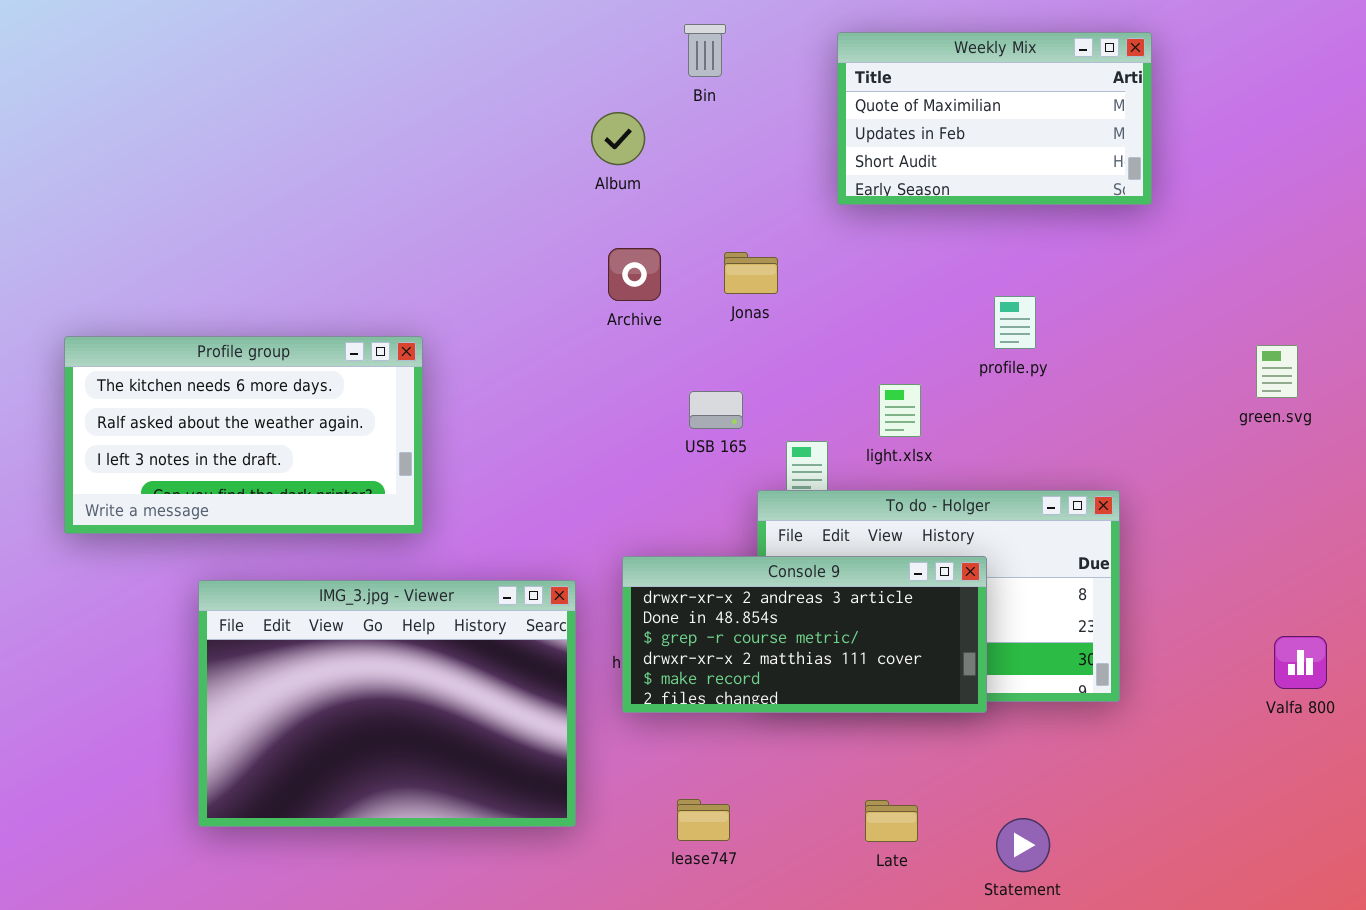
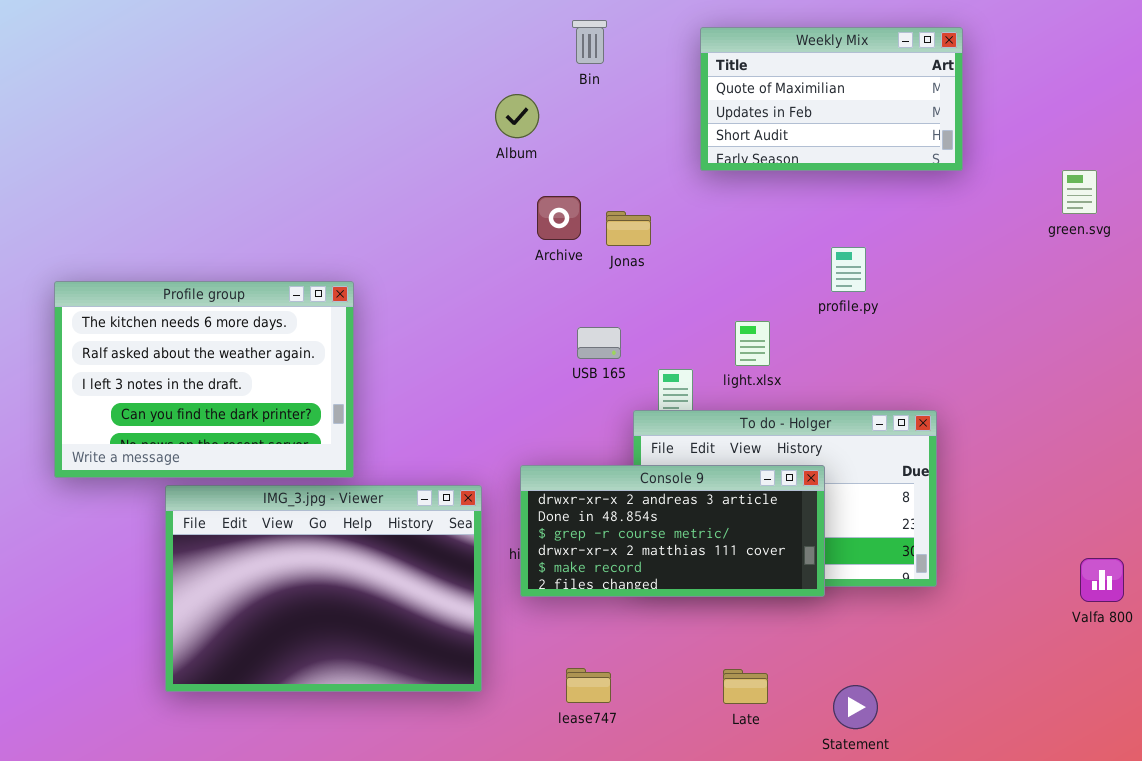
Archive: [608,248,661,301] -> [537,196,581,240], moved
Profile group: [64,336,423,534] -> [54,281,354,478], resized
green.svg: [1256,345,1298,398] -> [1062,170,1097,214], moved
Valfa 800: [1274,636,1327,689] -> [1080,558,1124,602], moved

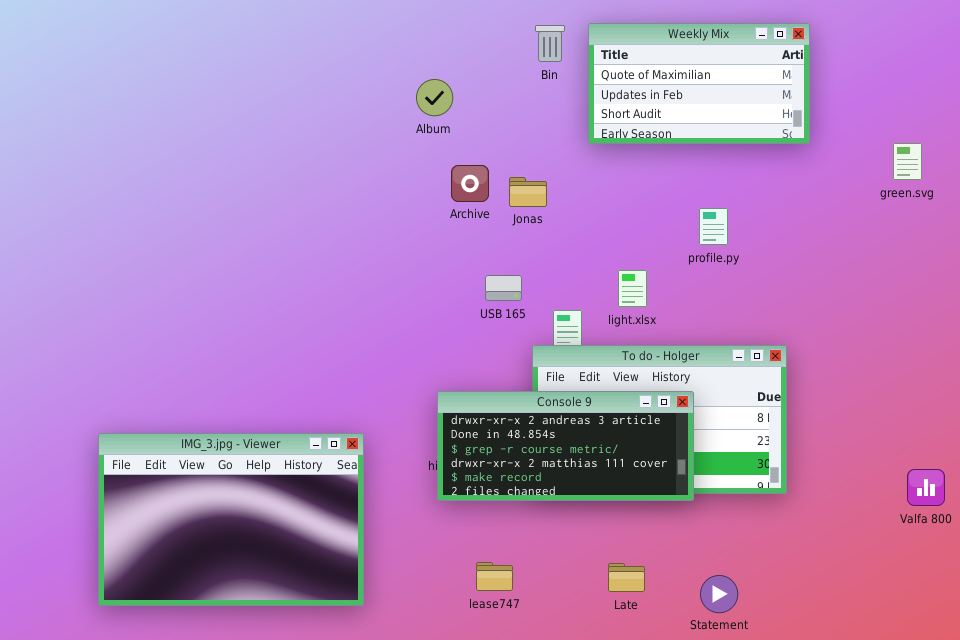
Bin: [572,20,607,64] -> [535,25,565,62], moved
Profile group: [54,281,354,478] -> none, closed
IMG_3.jpg - Viewer: [165,485,482,692] -> [98,433,364,606], moved

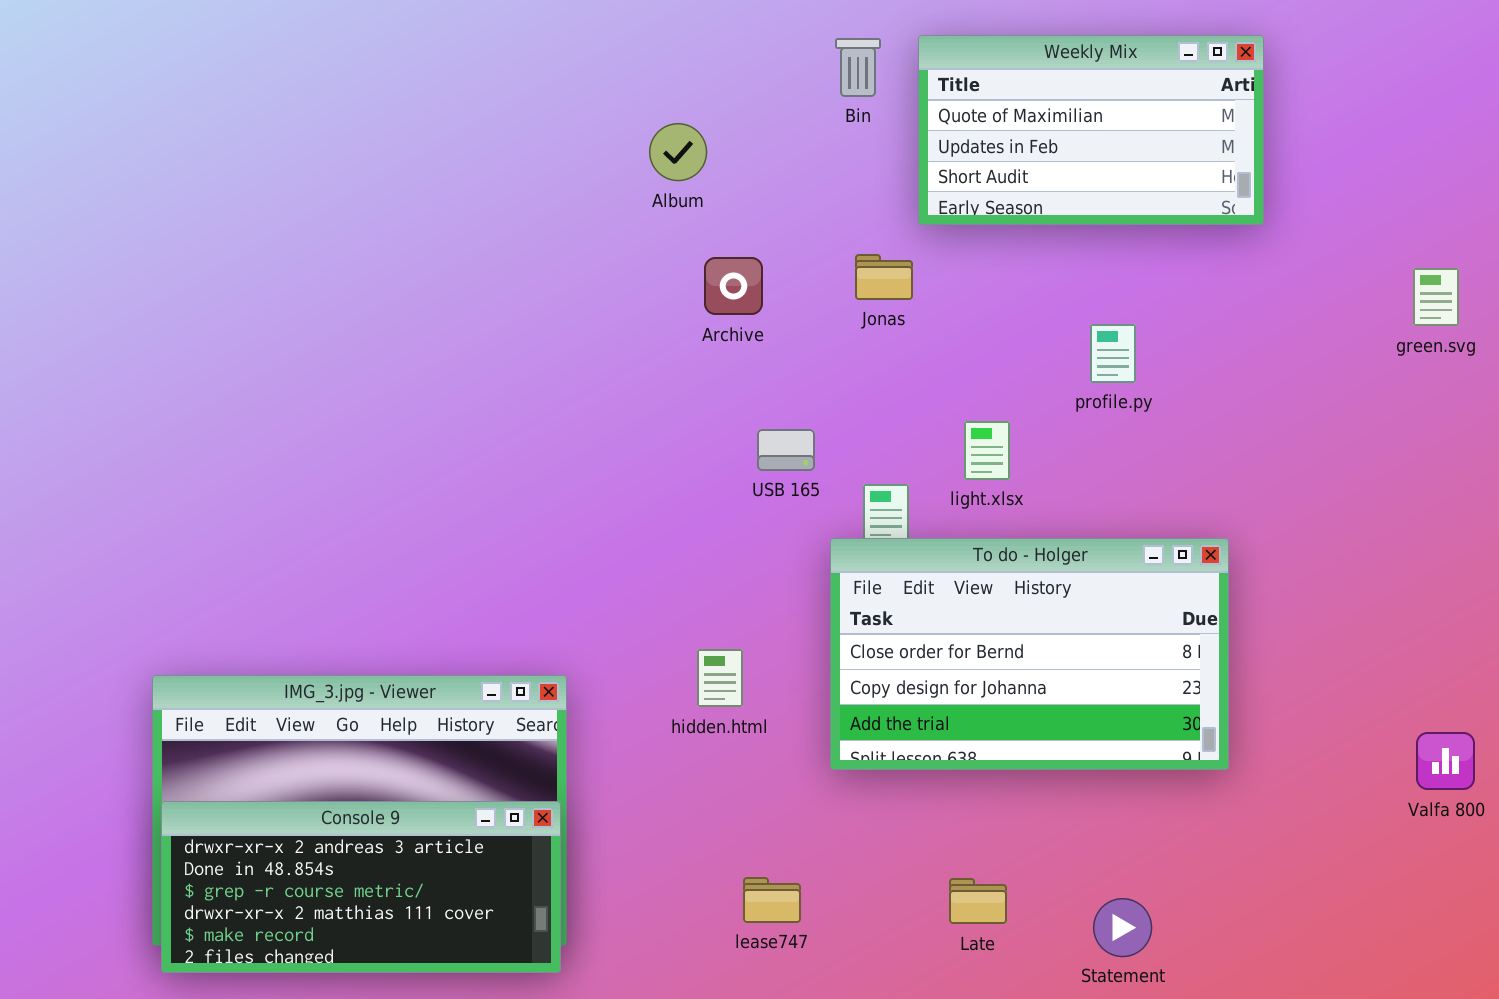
green.svg: [893,143,922,180] -> [1413,268,1459,326], moved
Jonas: [509,177,547,207] -> [855,254,913,300], moved
Console 9: [437,391,694,501] -> [161,801,561,973], moved

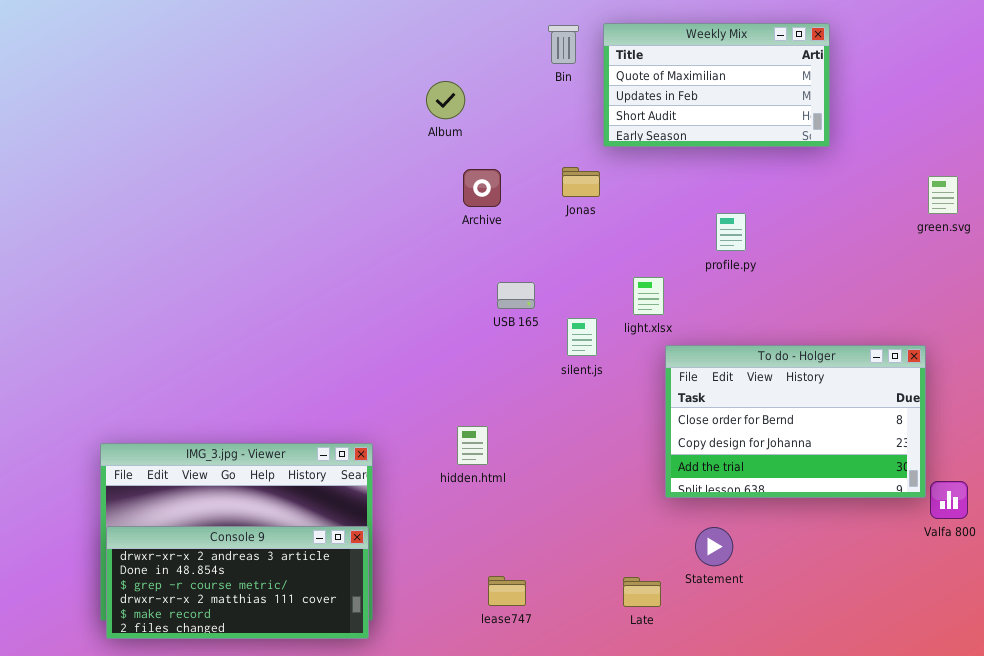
To do - Holger: [830,538,1229,770] -> [665,345,926,498], moved
Statement: [1093,898,1152,957] -> [695,527,733,566], moved

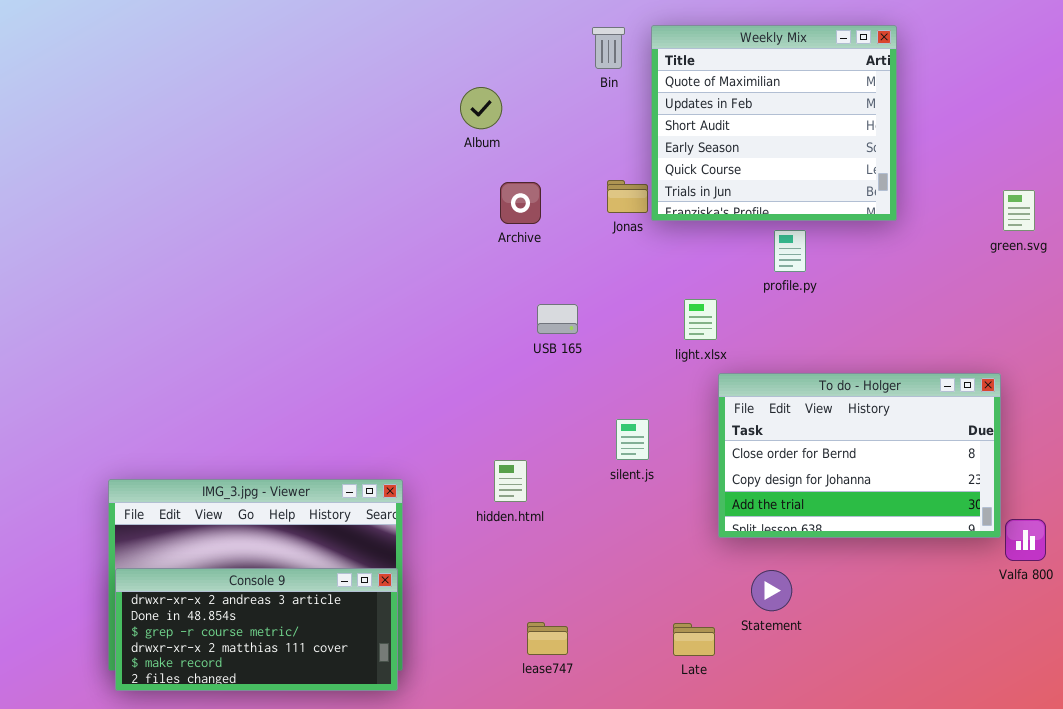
Weekly Mix: [603,23,830,147] -> [651,25,897,221], resized
silent.js: [567,318,597,356] -> [616,419,649,460], moved

